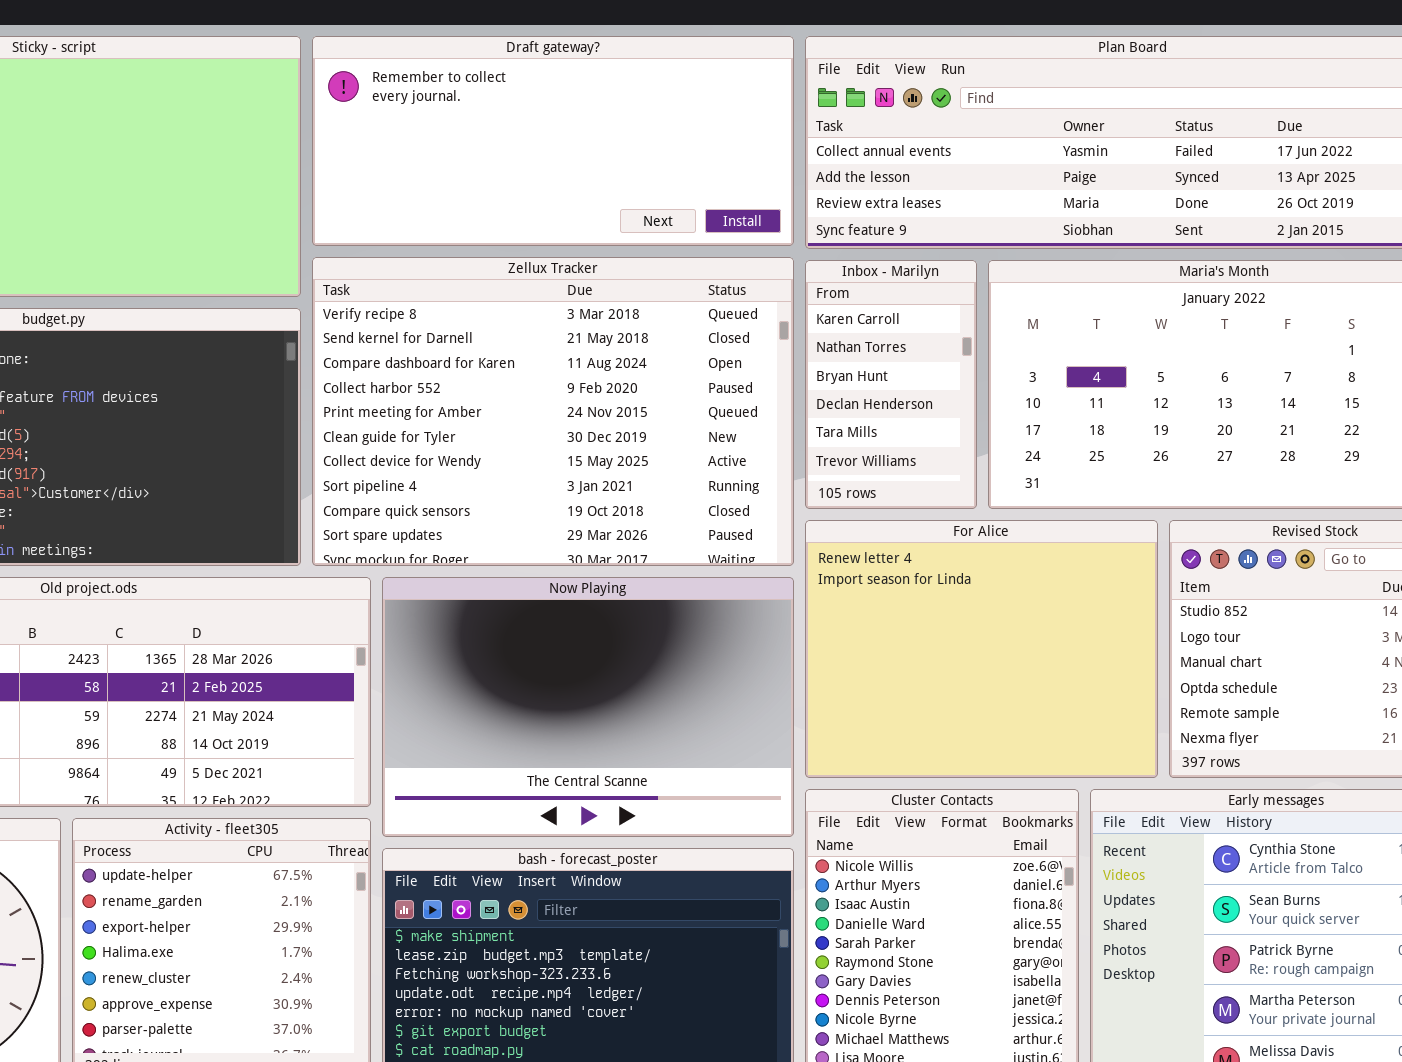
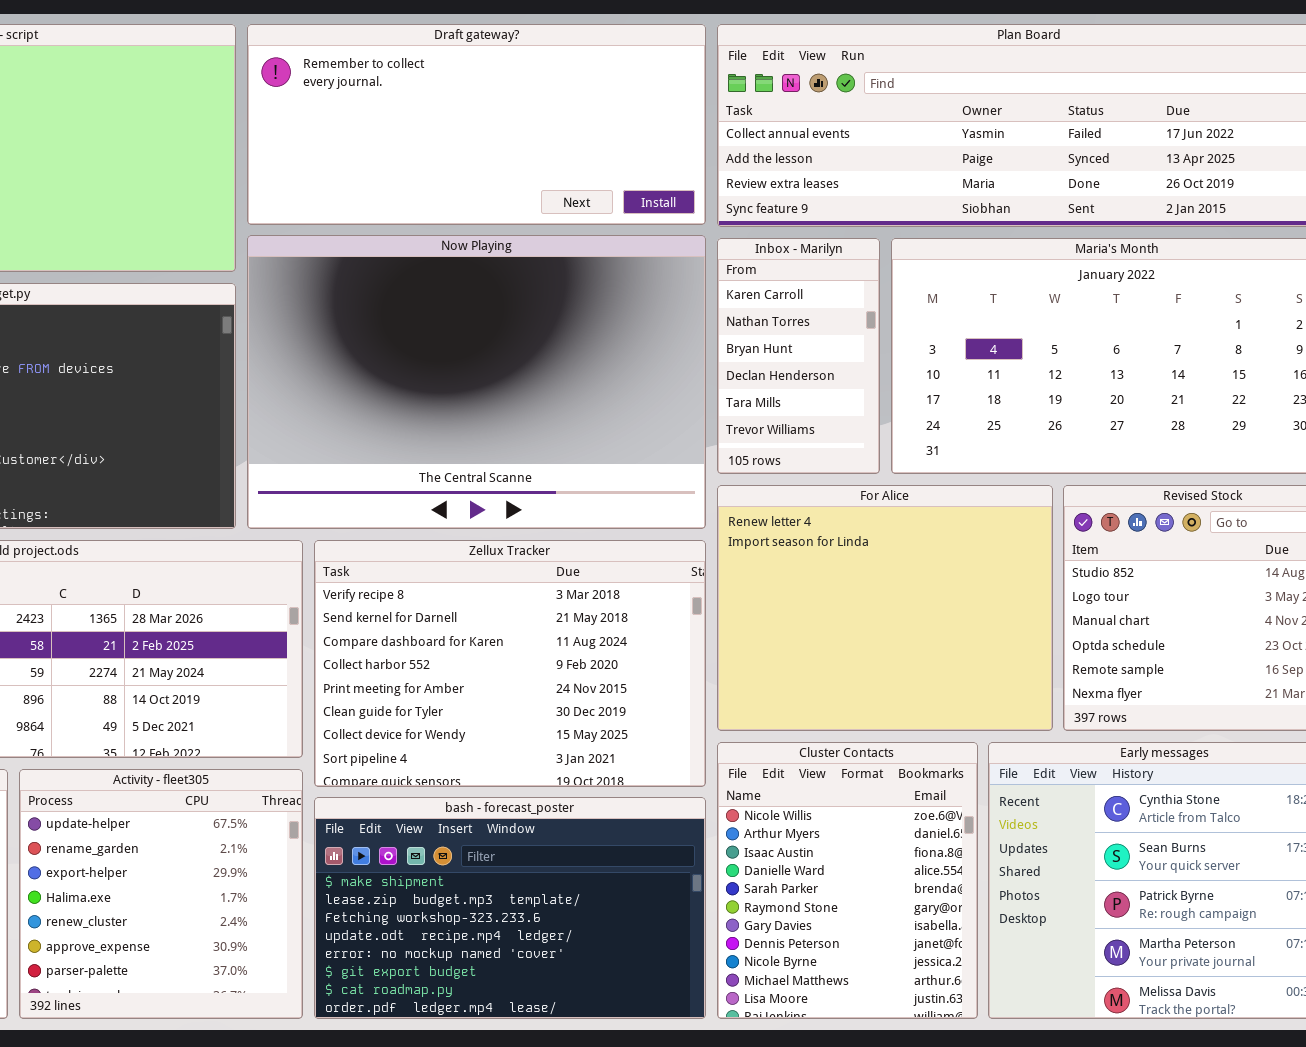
Zellux Tracker: [312,257,794,566] -> [314,540,706,787], moved, resized
Now Playing: [382,577,794,837] -> [247,235,706,529], moved, resized

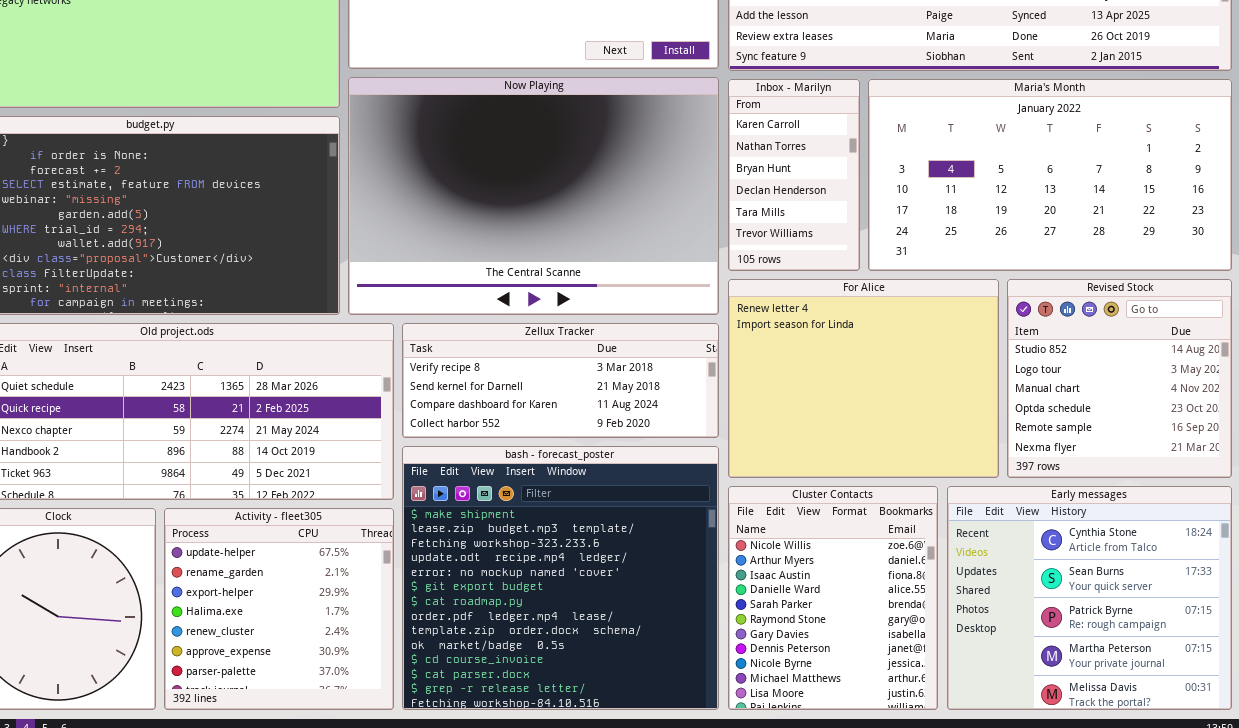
Zellux Tracker: [314,540,706,787] -> [402,323,719,438], resized
bash - forecast_poster: [314,797,706,1019] -> [402,446,719,710], resized

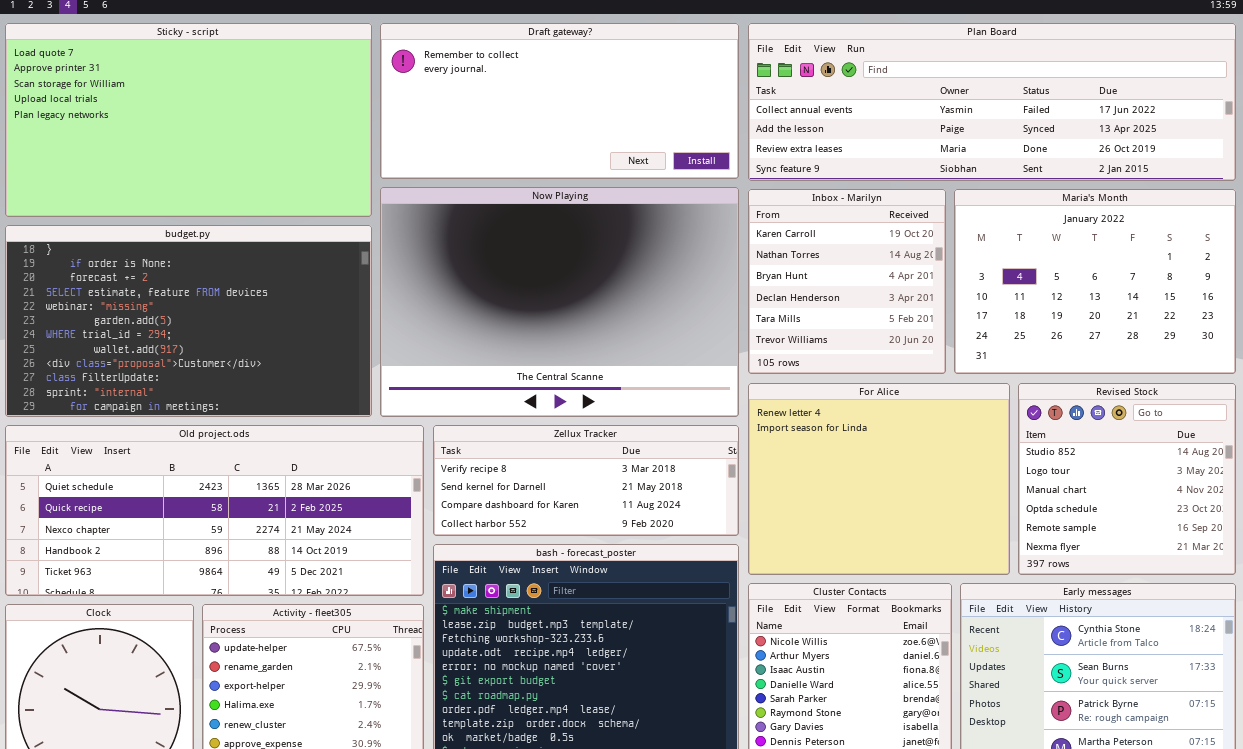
Inbox - Marilyn: [728,79,860,271] -> [748,189,946,374], resized
Maria's Month: [868,79,1232,271] -> [954,189,1236,374], resized

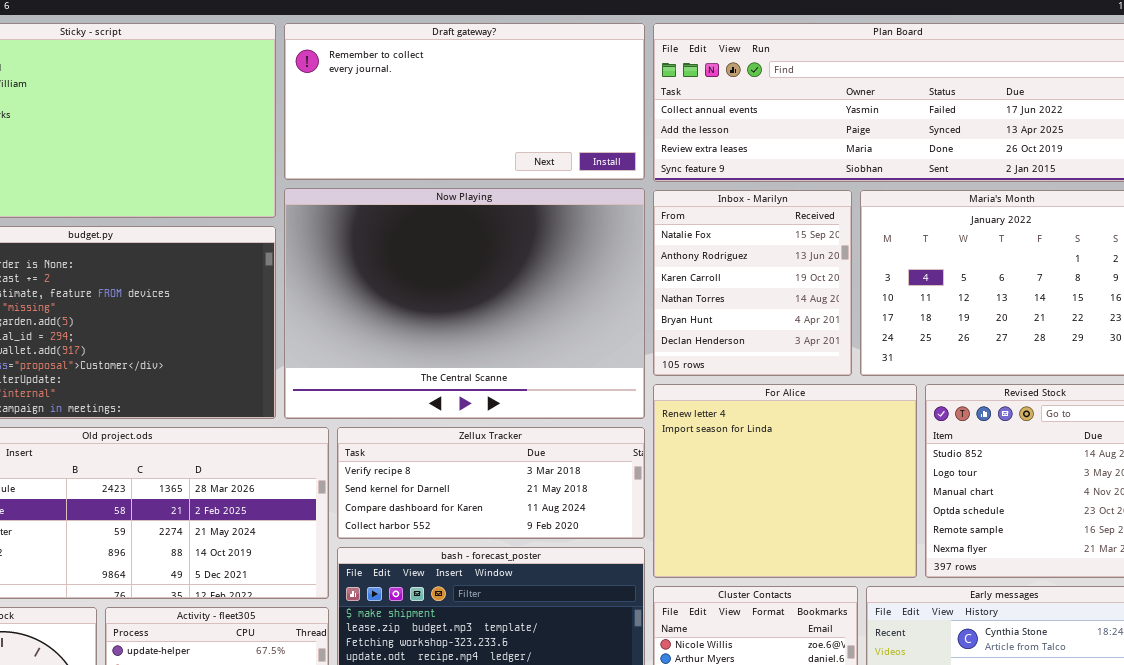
Inbox - Marilyn: [748,189,946,374] -> [653,190,852,376], scrolled up 2 rows

